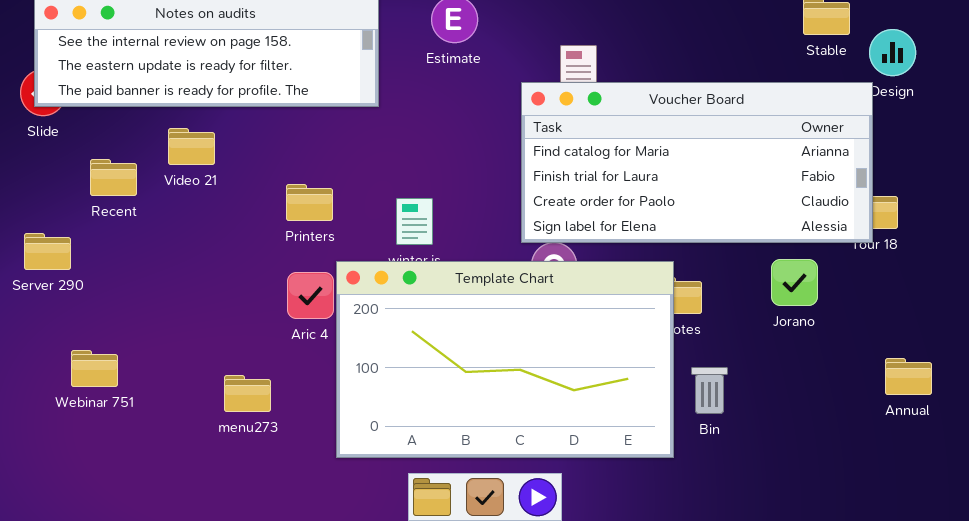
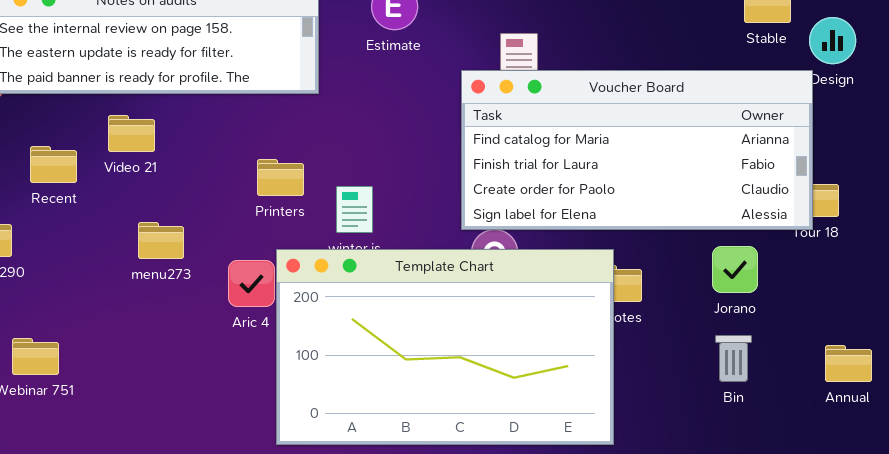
Printers: [286,184,333,221] -> [257,159,304,196], moved
Bin: [691,367,728,414] -> [715,335,752,382], moved
menu273: [224,375,271,412] -> [138,222,184,259], moved

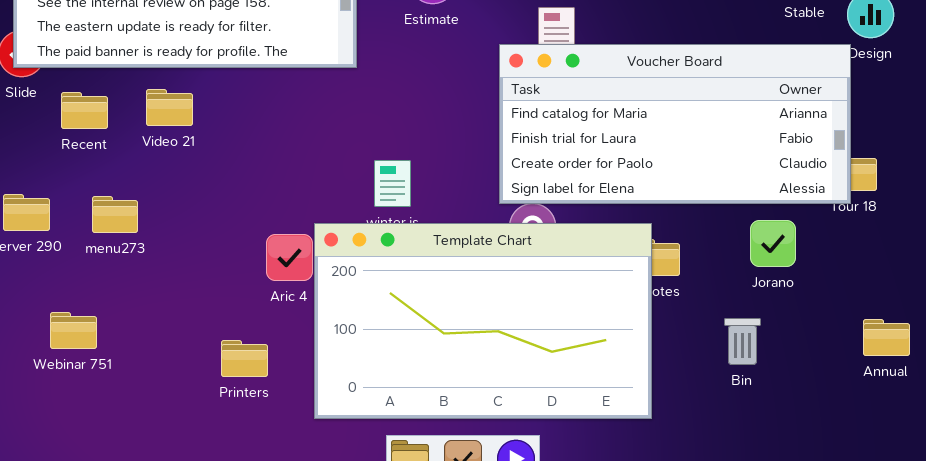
Recent: [30,146,77,183] -> [61,92,108,129], moved
Printers: [257,159,304,196] -> [221,340,268,377], moved
menu273: [138,222,184,259] -> [92,196,138,233], moved
Bin: [715,335,752,382] -> [724,318,761,365], moved

